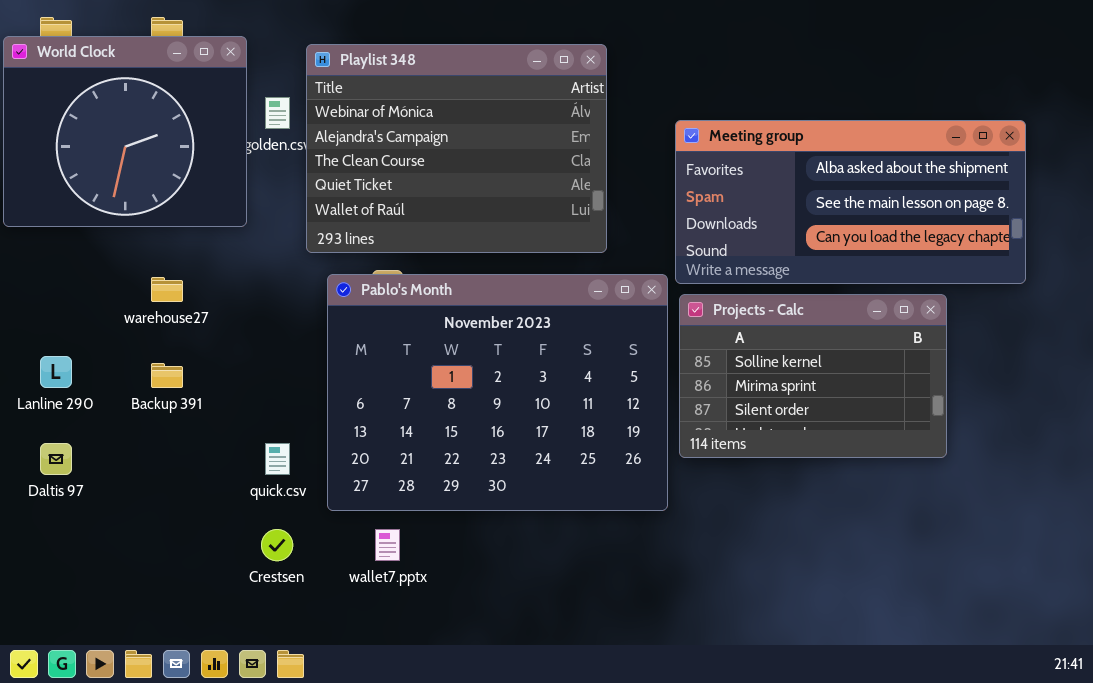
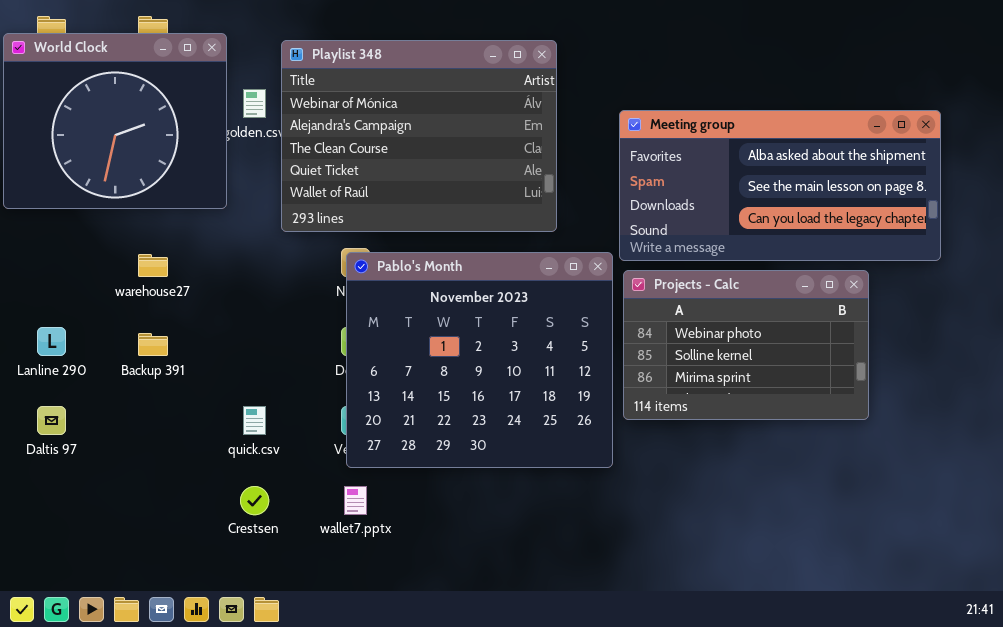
Pablo's Month: [327,274,668,511] -> [346,252,613,468], resized
Projects - Calc: [679,294,947,458] -> [623,270,869,420], scrolled up 1 row

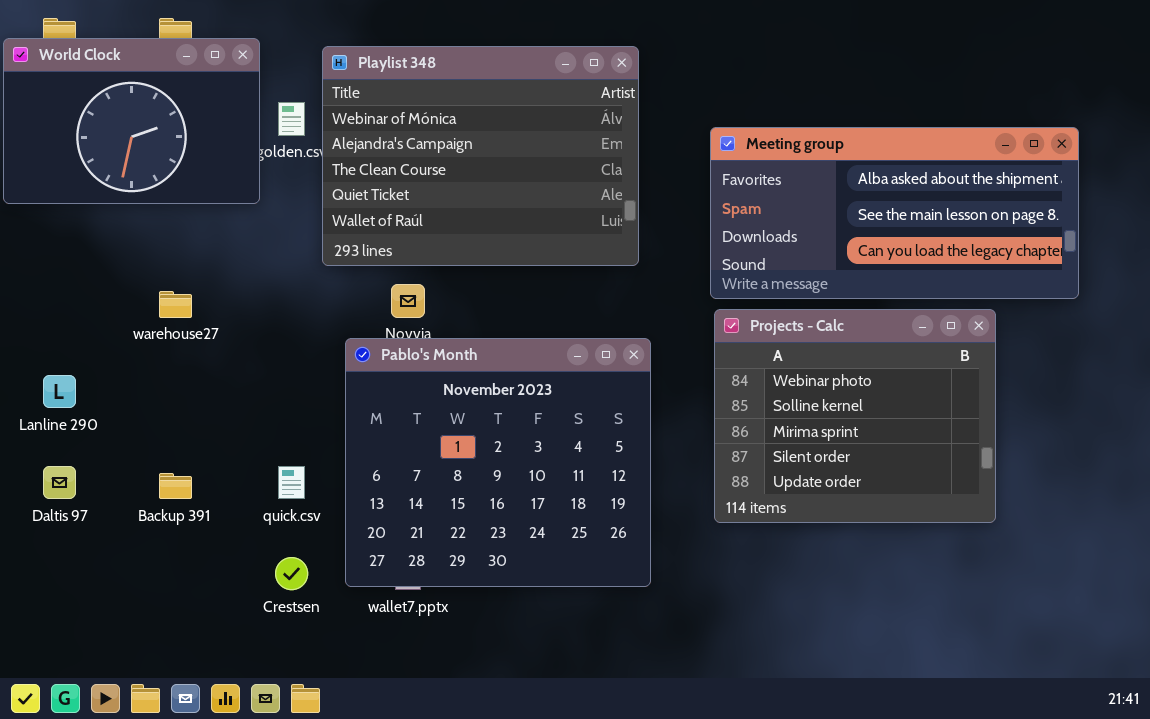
World Clock: [3,33,227,209] -> [3,38,260,204], resized
Pablo's Month: [346,252,613,468] -> [345,338,651,587], moved
Projects - Calc: [623,270,869,420] -> [714,309,996,523], resized
Backup 391: [138,333,168,356] -> [159,473,192,499], moved

